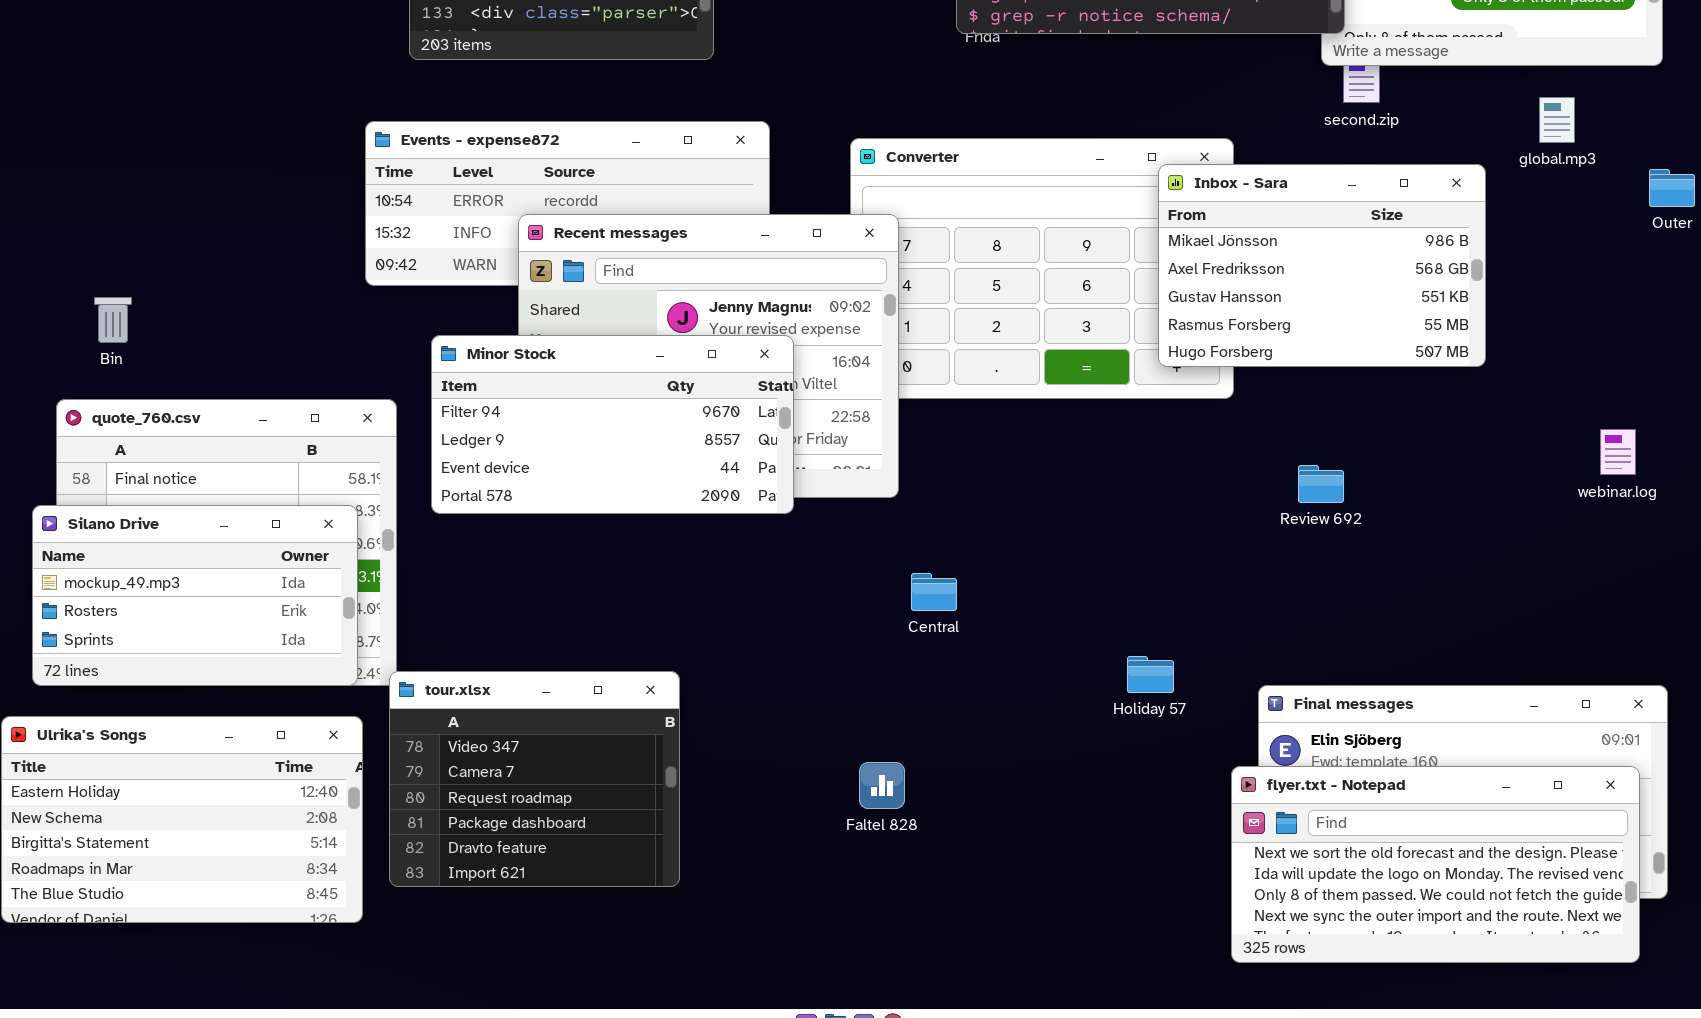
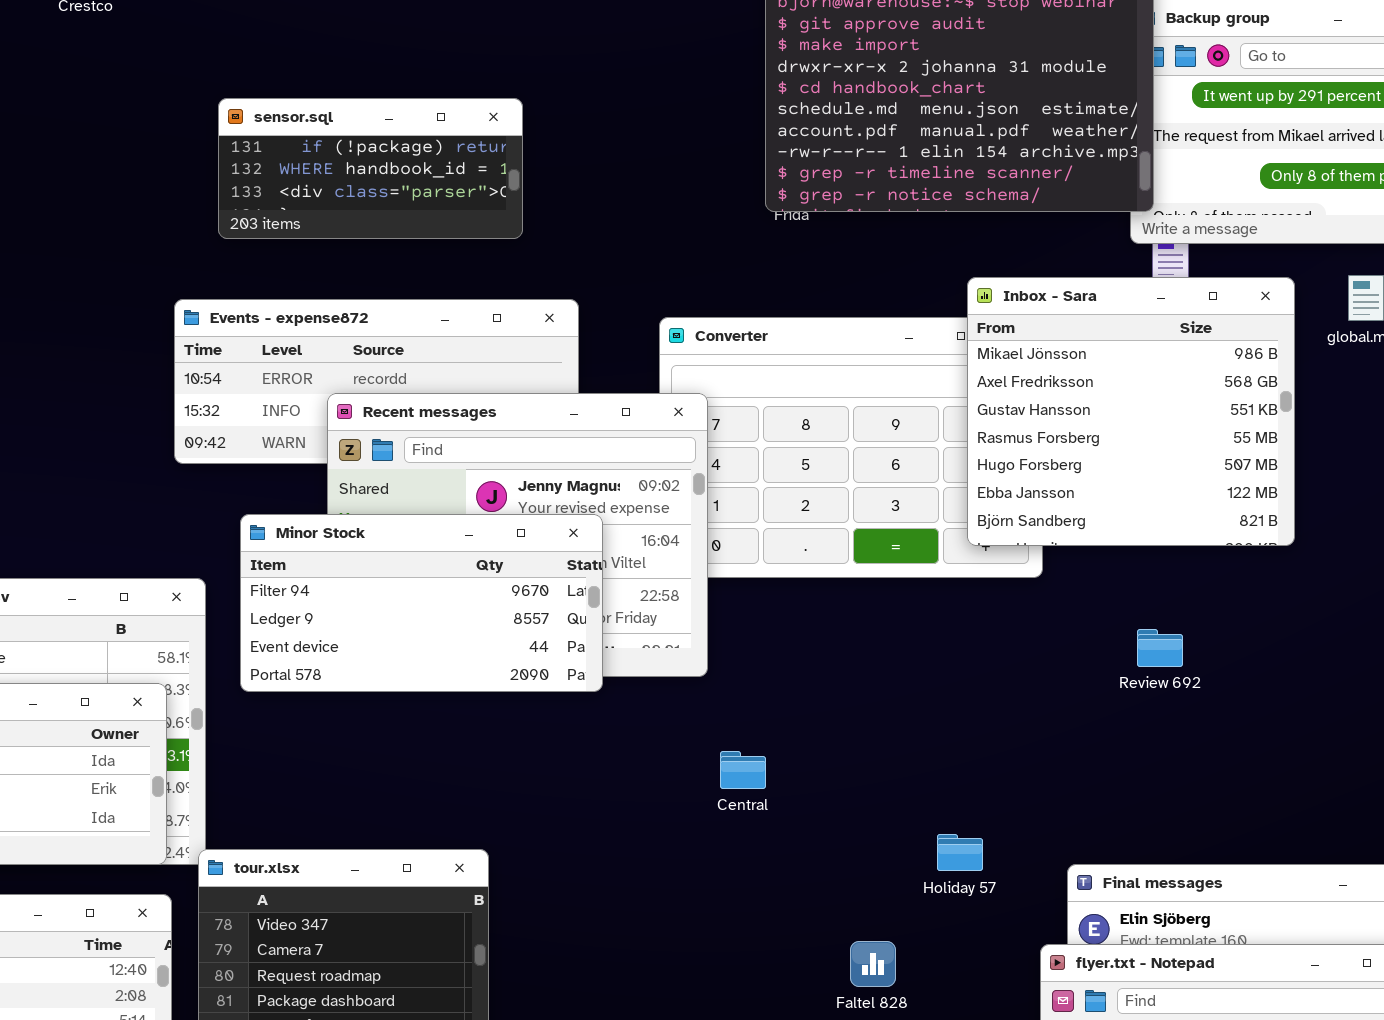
Inbox - Sara: [1158,164,1486,367] -> [967,277,1295,546], resized
Review 692: [1298,465,1344,503] -> [1137,629,1183,667], moved
Faltel 828: [859,762,905,809] -> [850,941,896,987], moved

